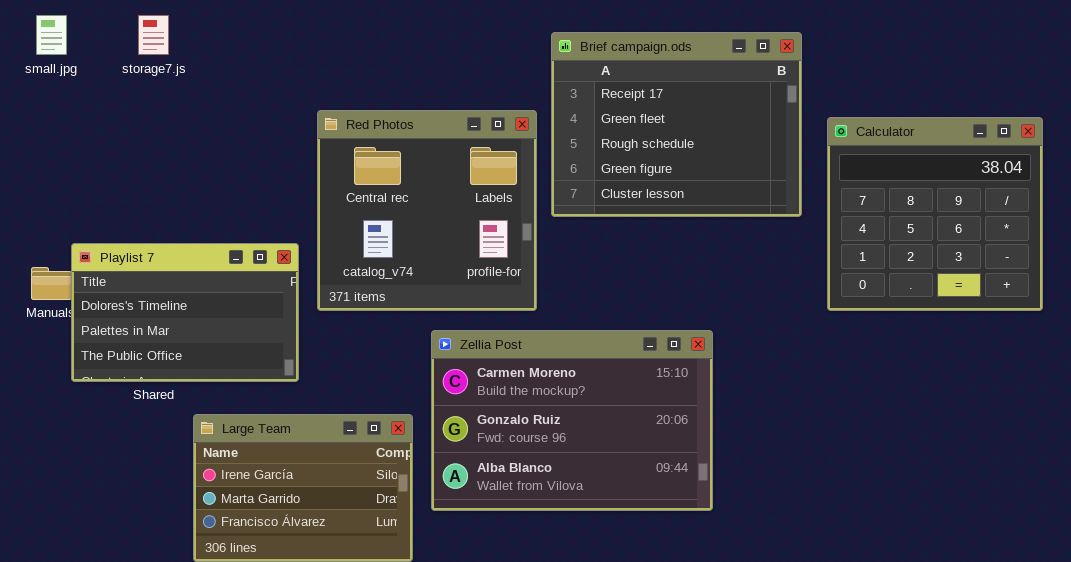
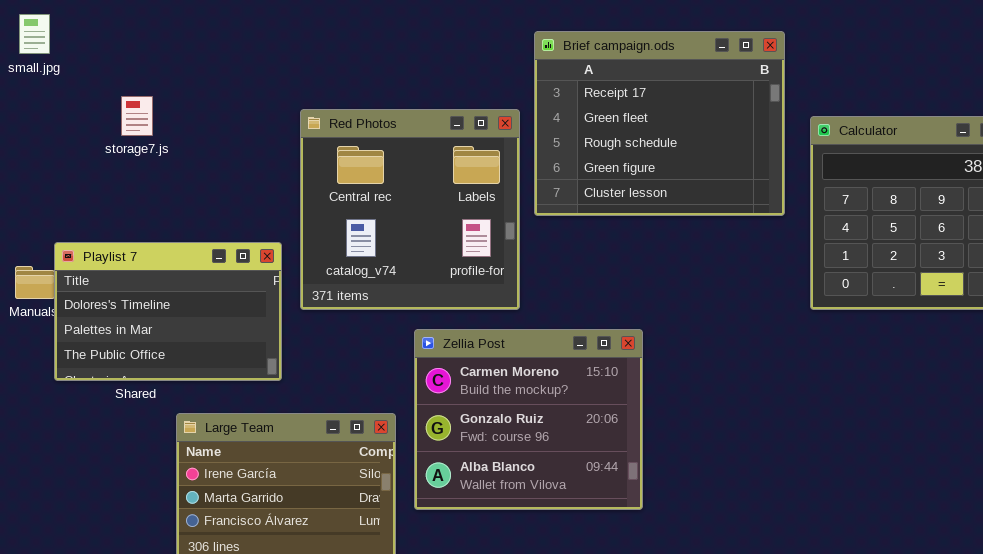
storage7.js: [138,15,169,55] -> [121,96,153,136], moved
Zellia Post: [431,330,713,511] -> [414,329,643,510], resized

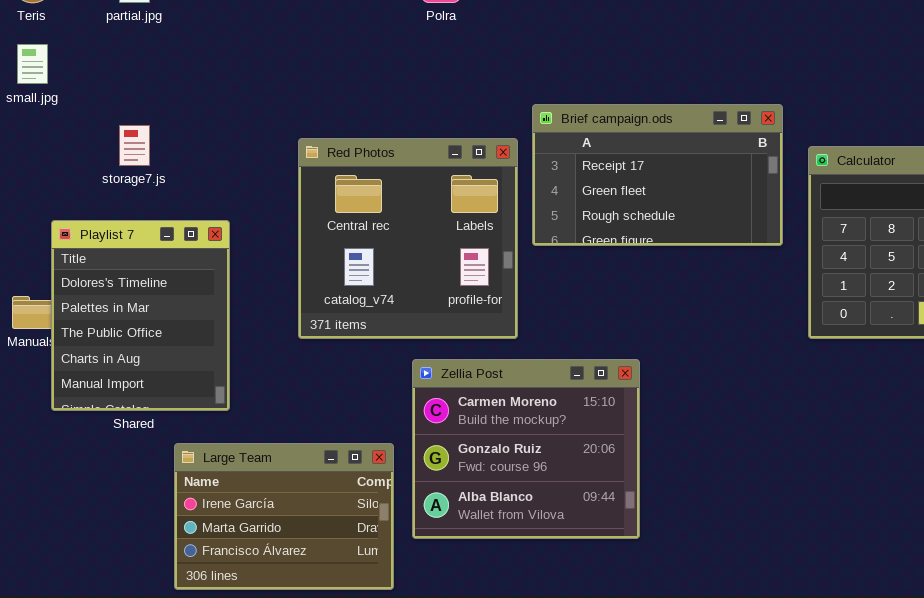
Brief campaign.ods: [534,31,785,216] -> [532,104,783,246], resized
Playlist 7: [54,242,282,381] -> [51,220,230,411], resized

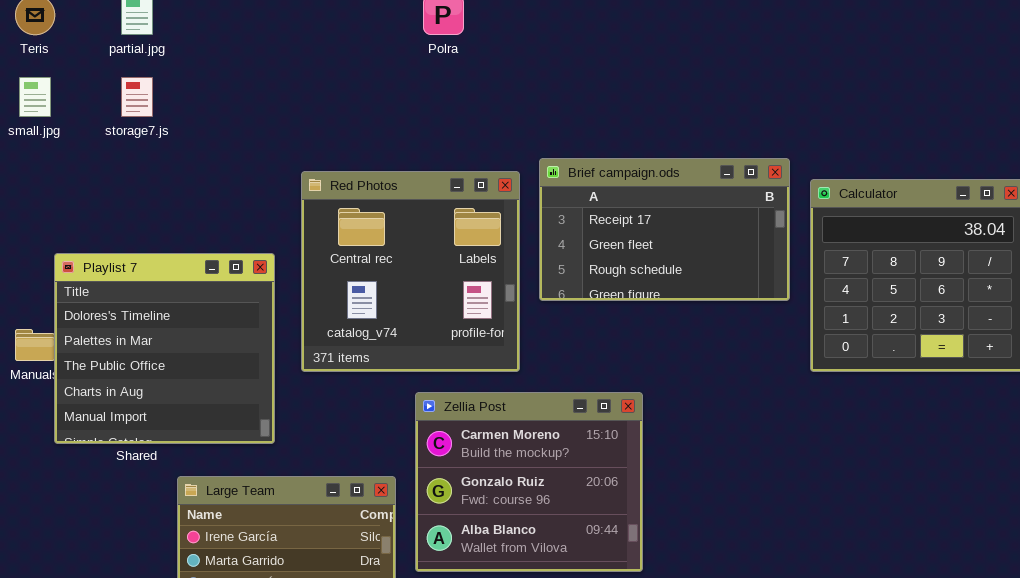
Brief campaign.ods: [532,104,783,246] -> [539,158,790,301], moved
storage7.js: [119,125,150,166] -> [121,77,153,117], moved
Playlist 7: [51,220,230,411] -> [54,253,275,444], resized

